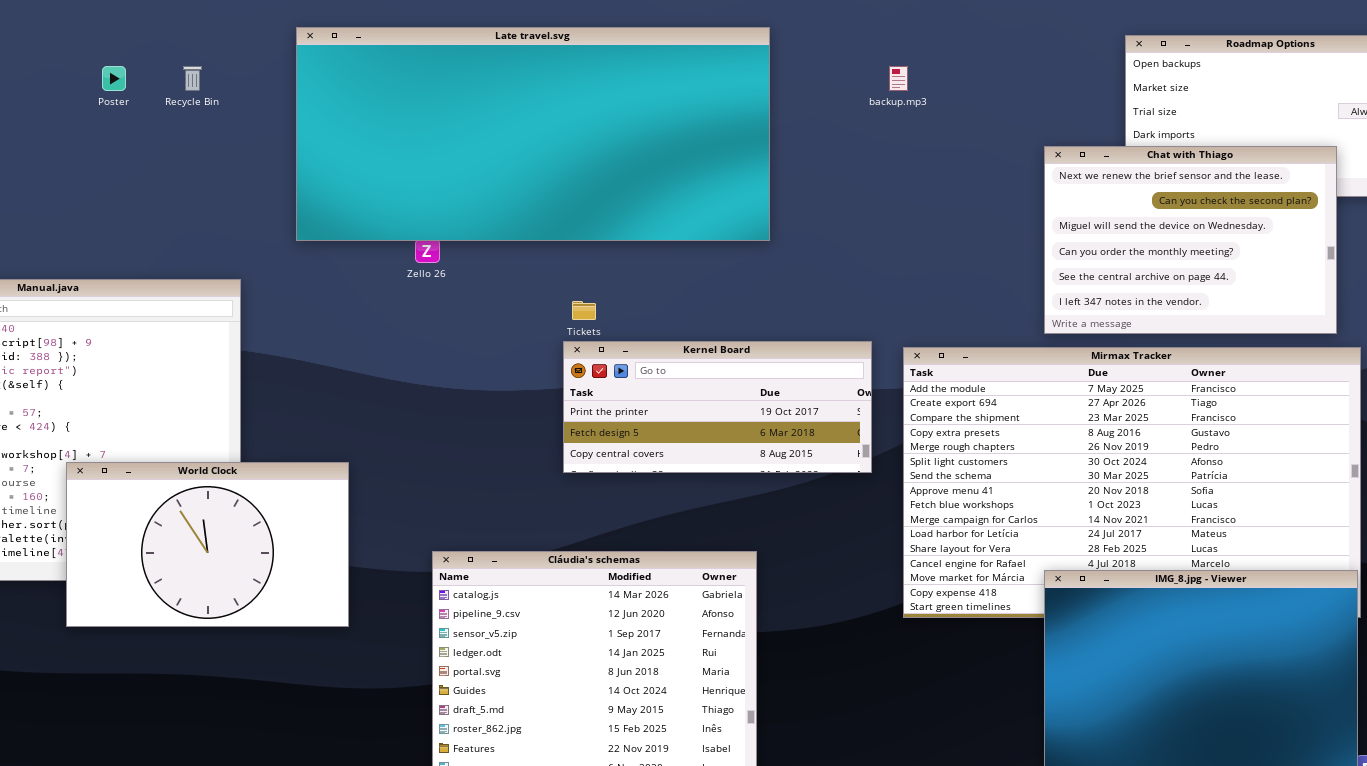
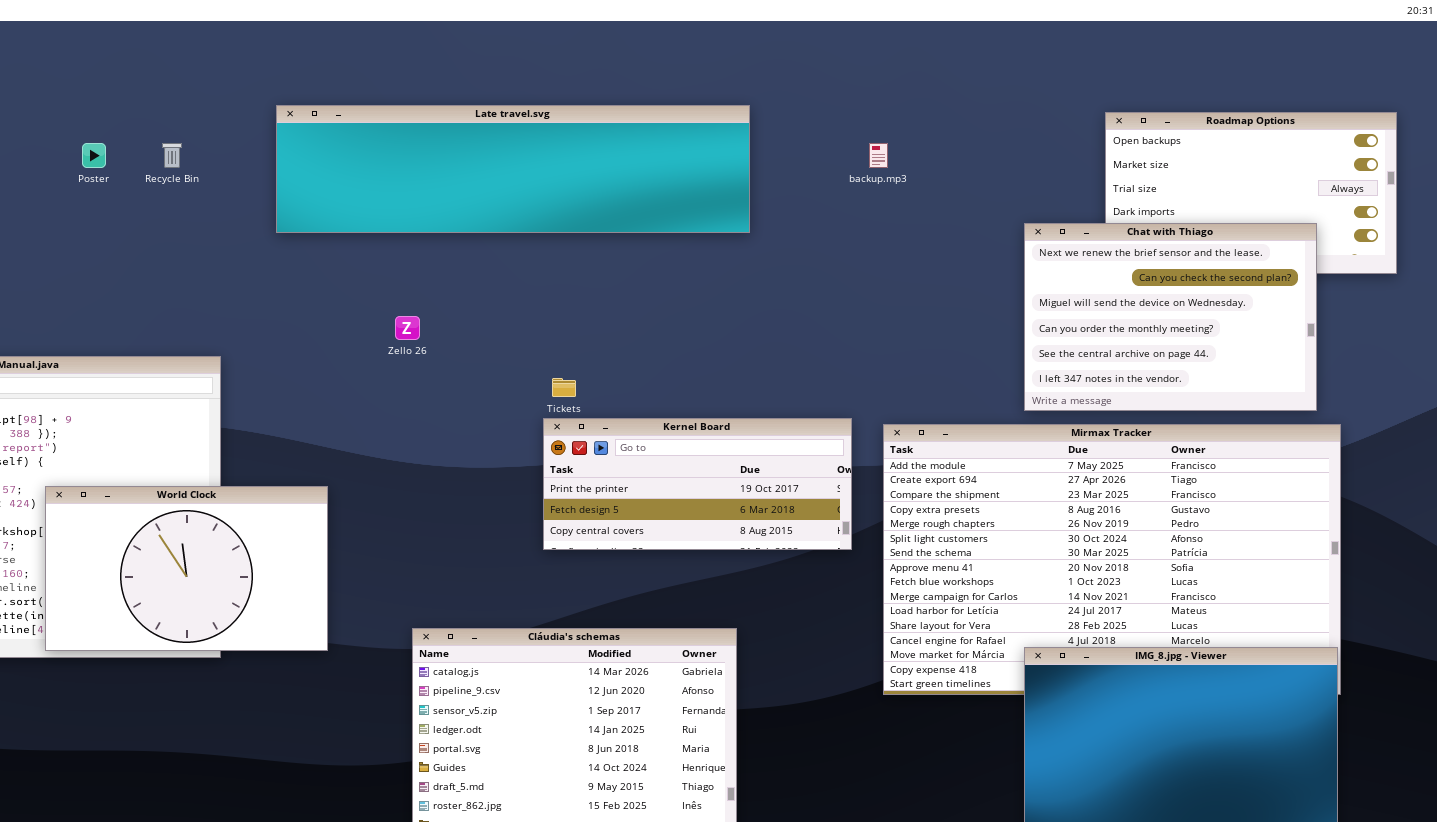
Late travel.svg: [296,27,770,241] -> [276,105,750,233], resized
World Clock: [66,462,349,627] -> [45,486,328,651], moved

